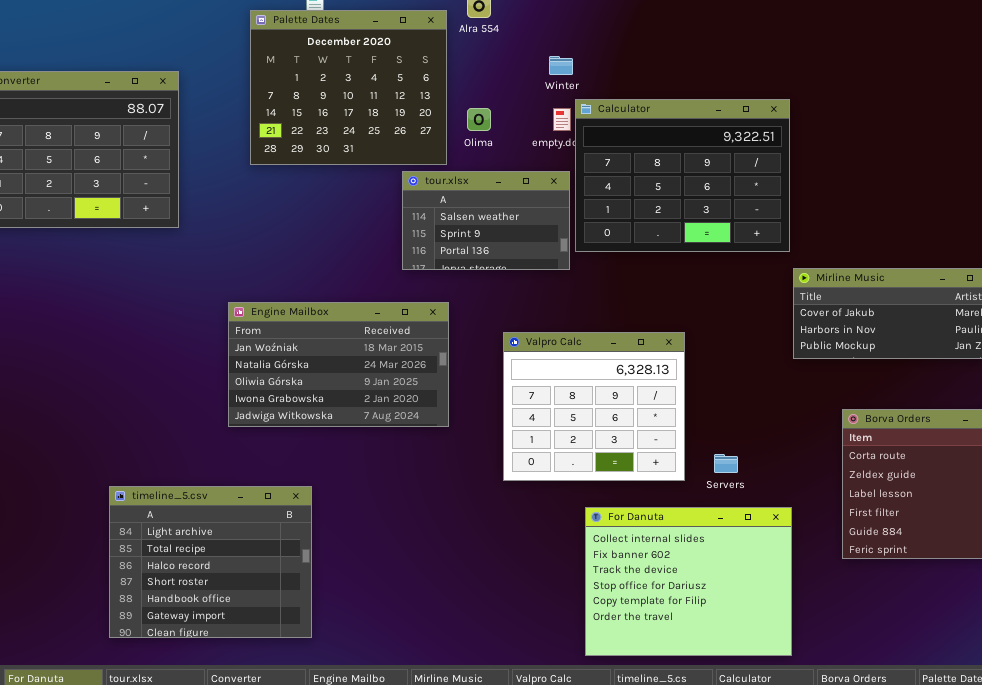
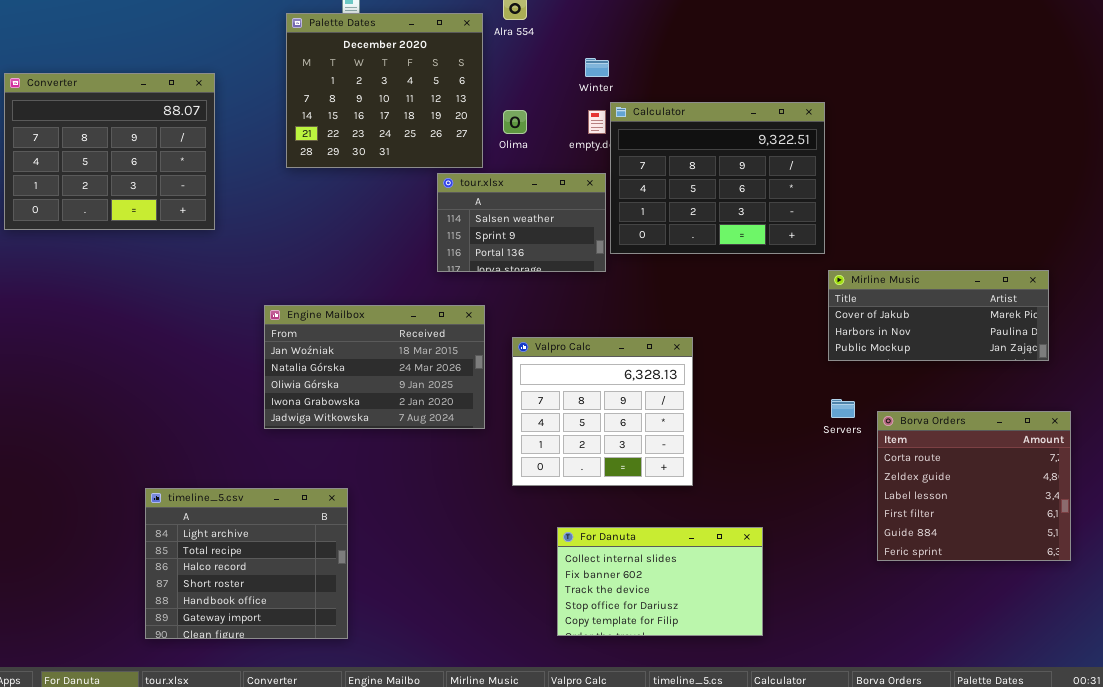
Valpro Calc: [503,332,685,481] -> [512,337,693,486], moved
Servers: [714,454,738,473] -> [831,399,855,418], moved
For Danuta: [585,507,792,656] -> [557,527,763,636], moved, resized

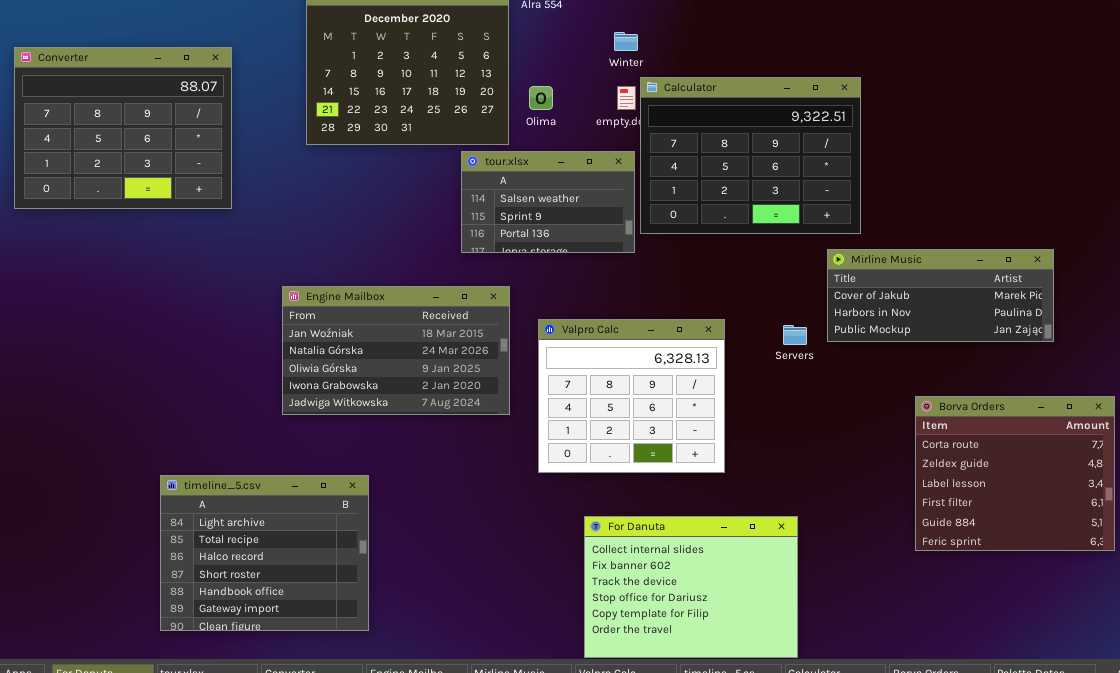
Mirline Music: [828,270,1049,361] -> [827,249,1054,342], moved
Servers: [831,399,855,418] -> [783,325,807,345], moved
For Danuta: [557,527,763,636] -> [584,516,798,658], resized

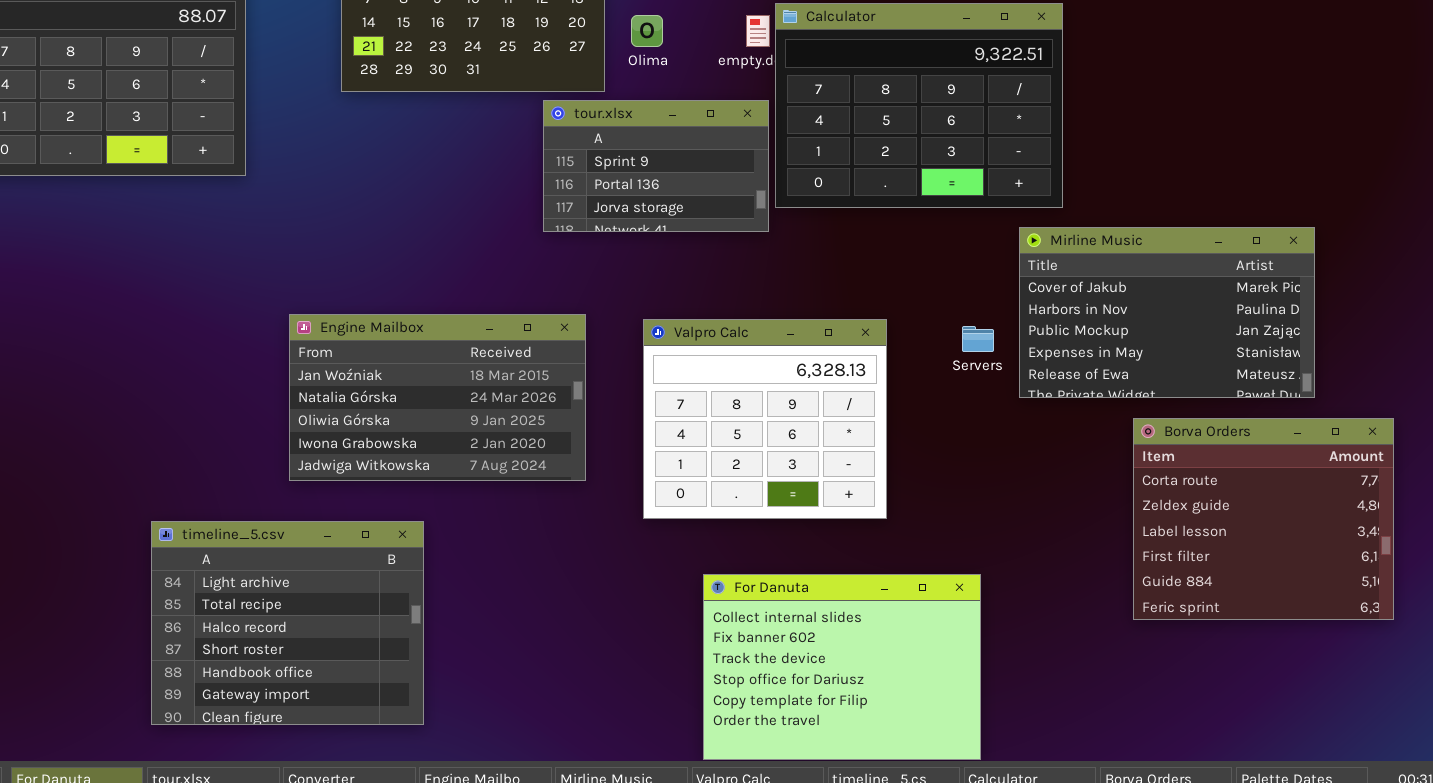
tour.xlsx: [461,151,635,253] -> [543,100,769,232], scrolled down 1 row
Mirline Music: [827,249,1054,342] -> [1019,227,1315,398], resized
Engine Mailbox: [282,286,510,415] -> [289,314,586,481], moved

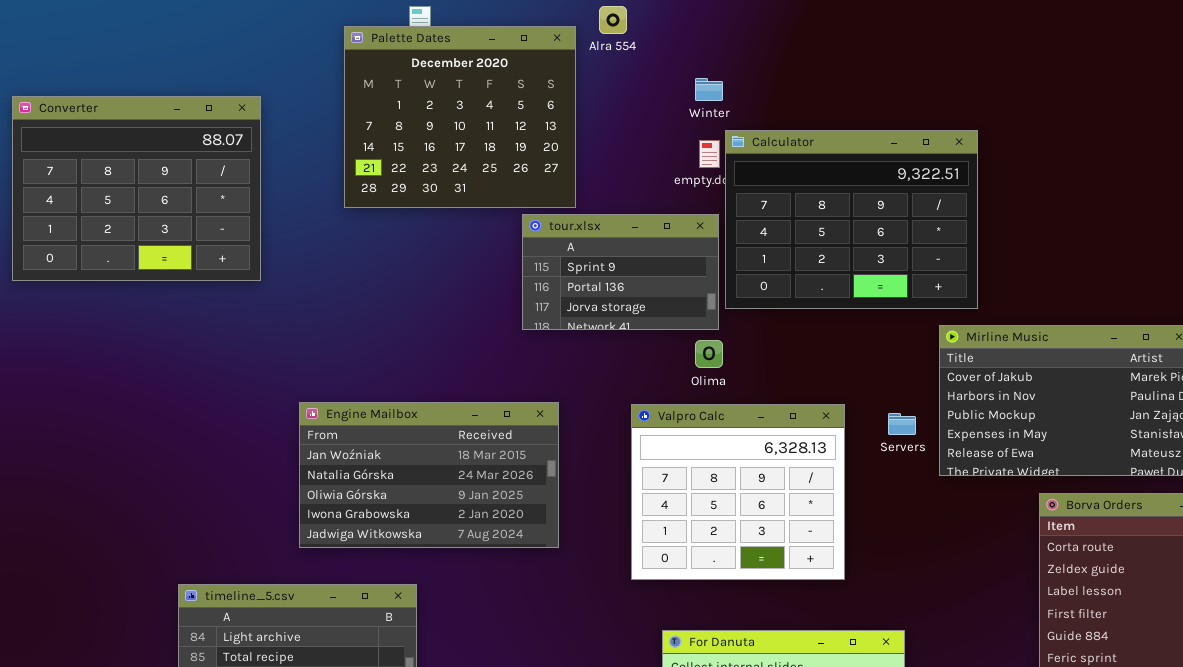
Olima: [631,15,663,47] -> [695,340,723,368], moved
Valpro Calc: [643,319,887,519] -> [631,404,845,580], moved

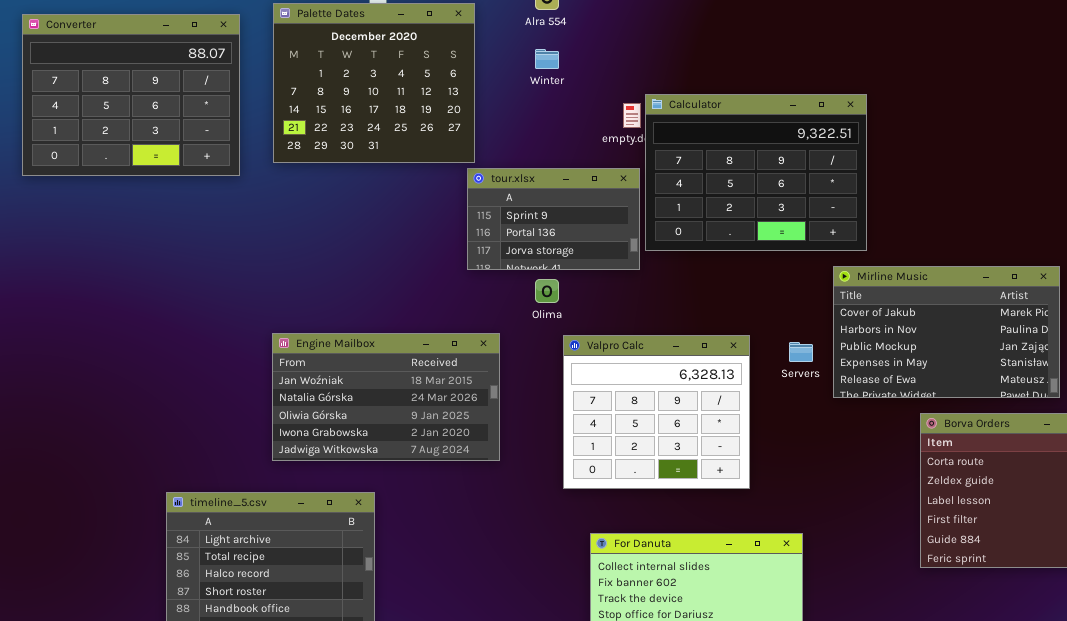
Palette Dates: [344,26,576,208] -> [273,3,475,163], moved
Winter: [695,78,723,101] -> [535,49,559,69], moved
Converter: [12,96,261,281] -> [22,14,240,176], moved
Olima: [695,340,723,368] -> [535,279,559,303], moved

